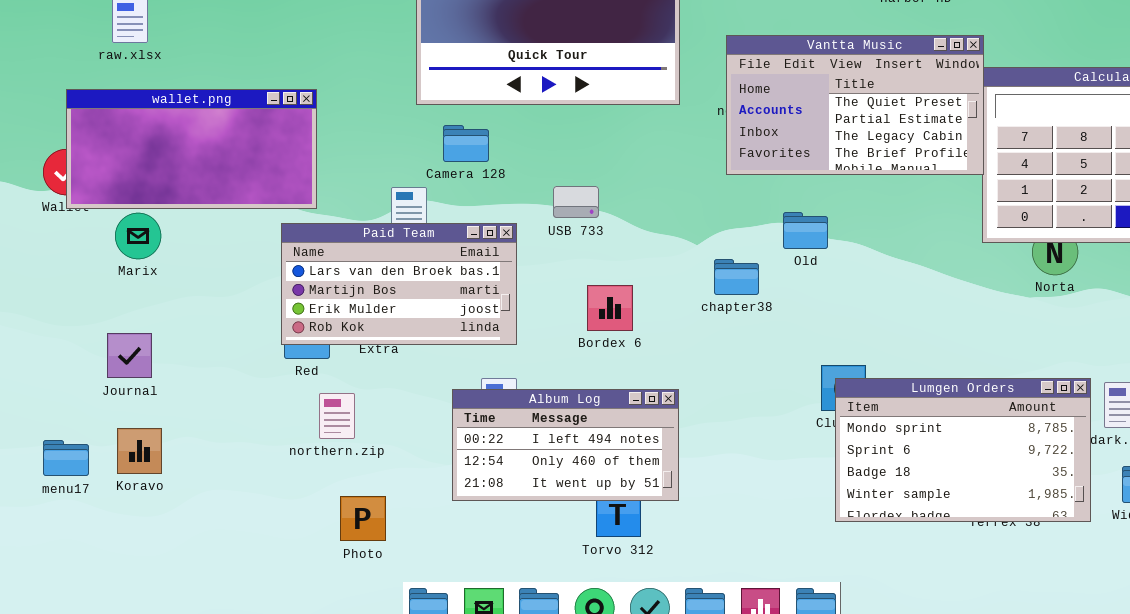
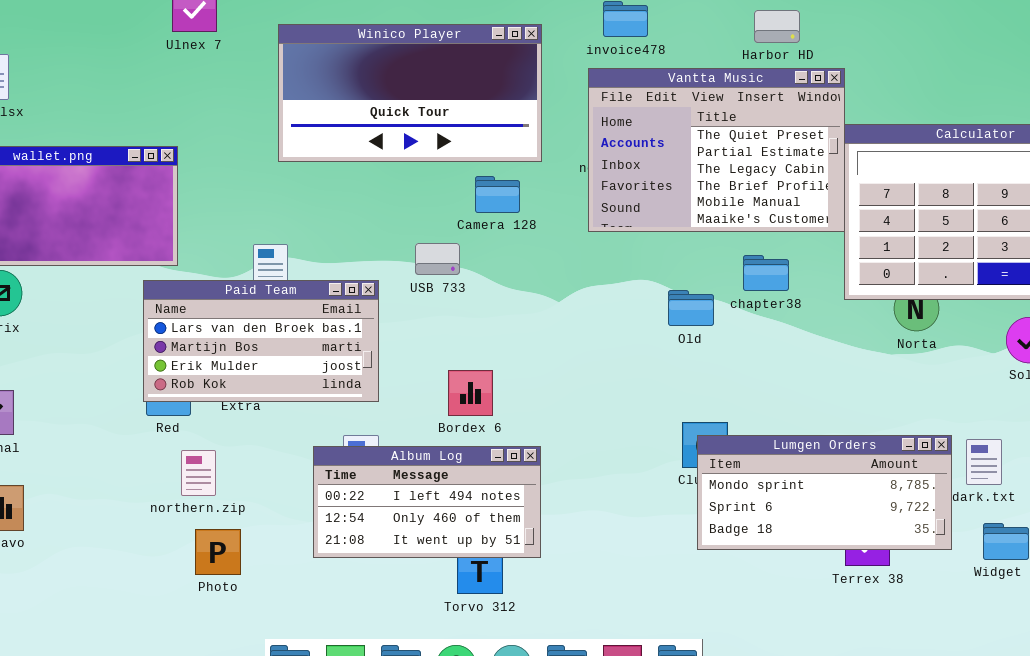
Vantta Music: [726,35,984,175] -> [588,68,845,232], resized
Camera 128: [443,125,489,162] -> [475,176,520,213], moved
Old: [783,212,828,249] -> [668,290,714,326], moved
chapter38: [714,259,759,295] -> [743,255,789,291], moved
Bordex 6: [587,285,633,331] -> [448,370,493,416], moved
Lumgen Orders: [835,378,1091,522] -> [697,435,952,550], resized
Photo: [340,496,386,541] -> [195,529,241,575], moved

